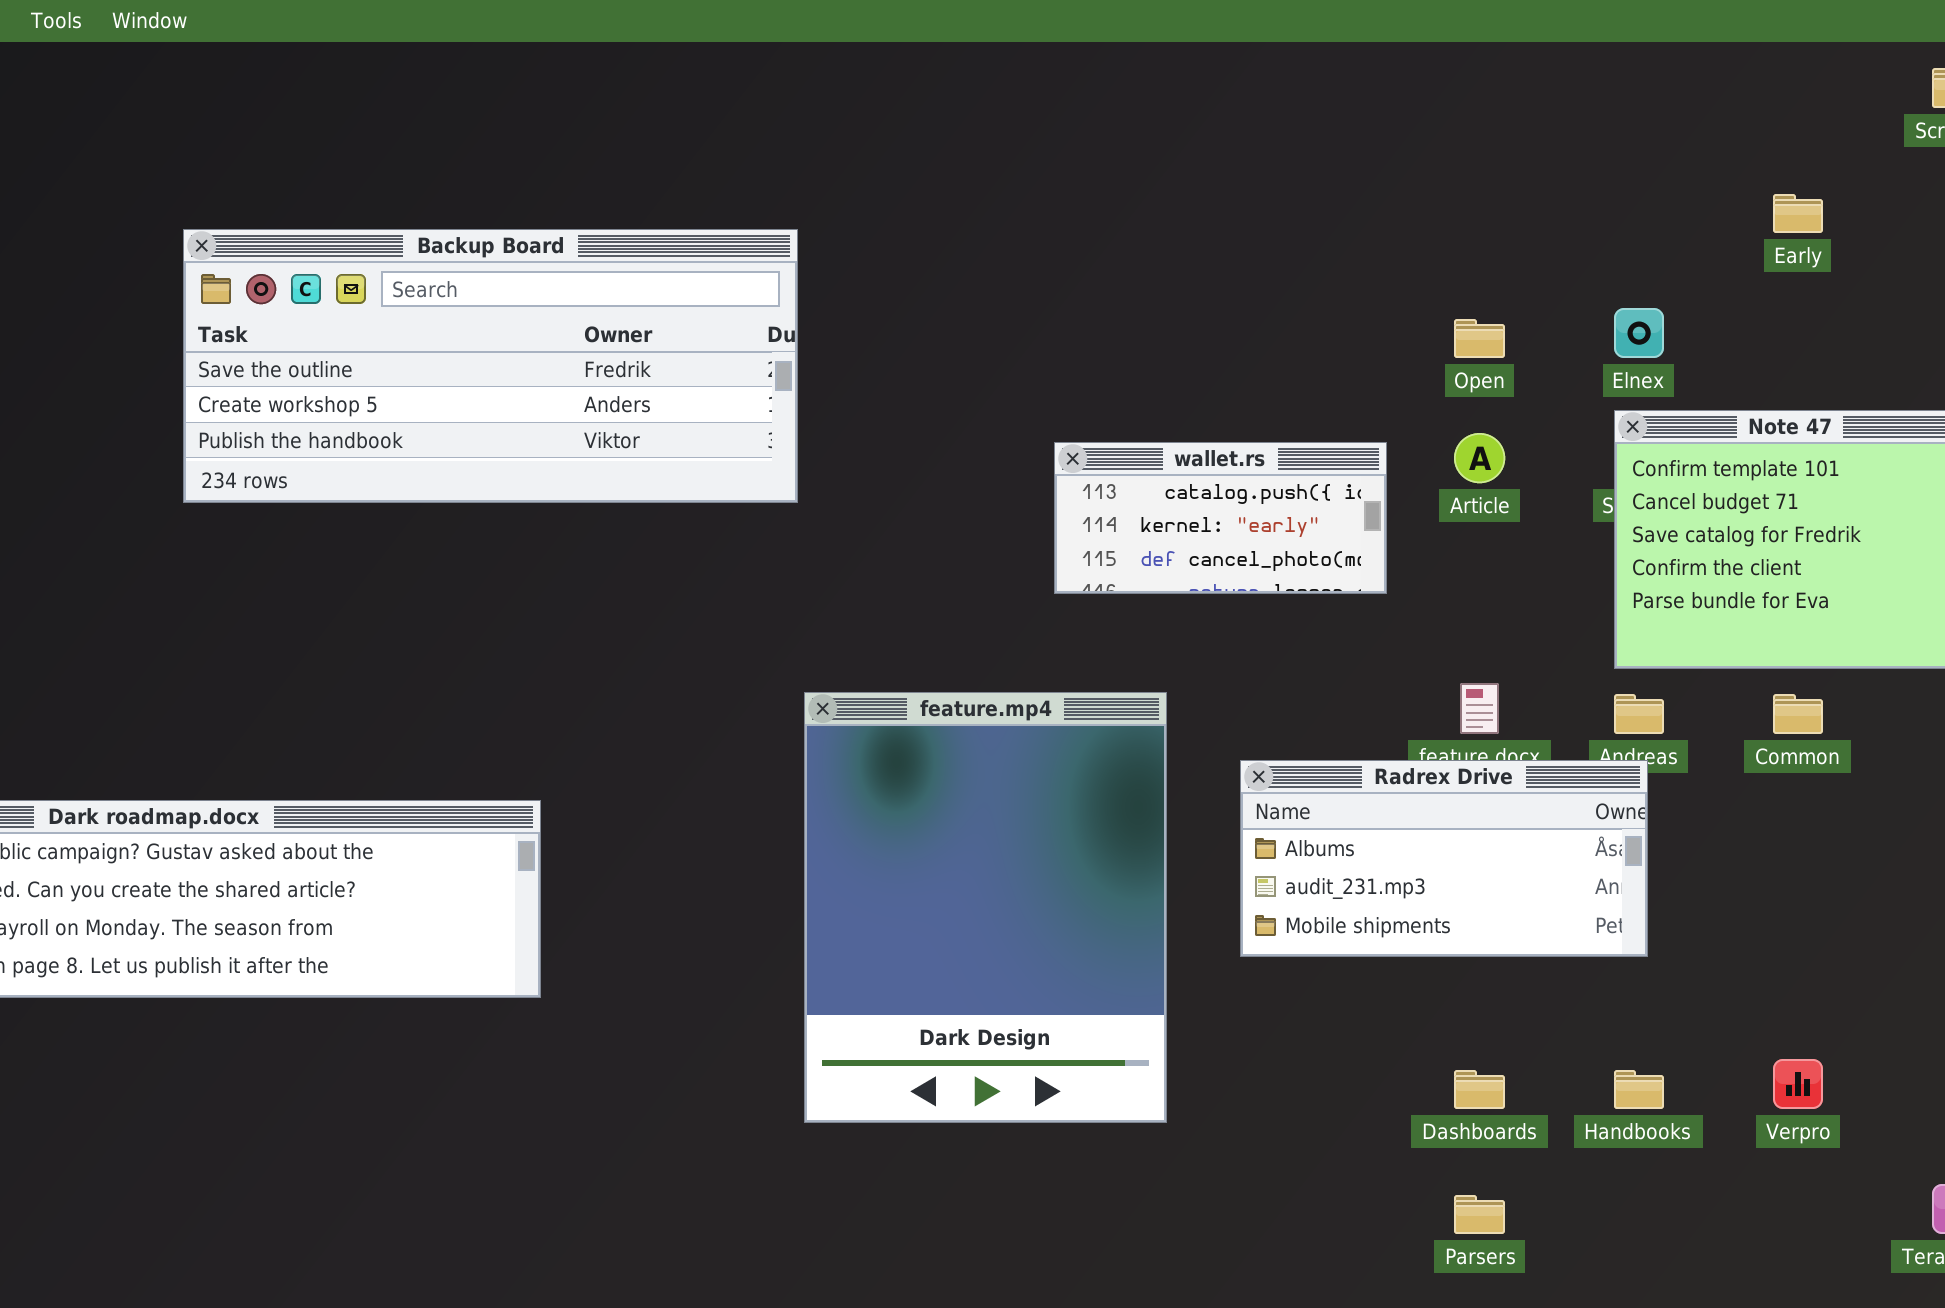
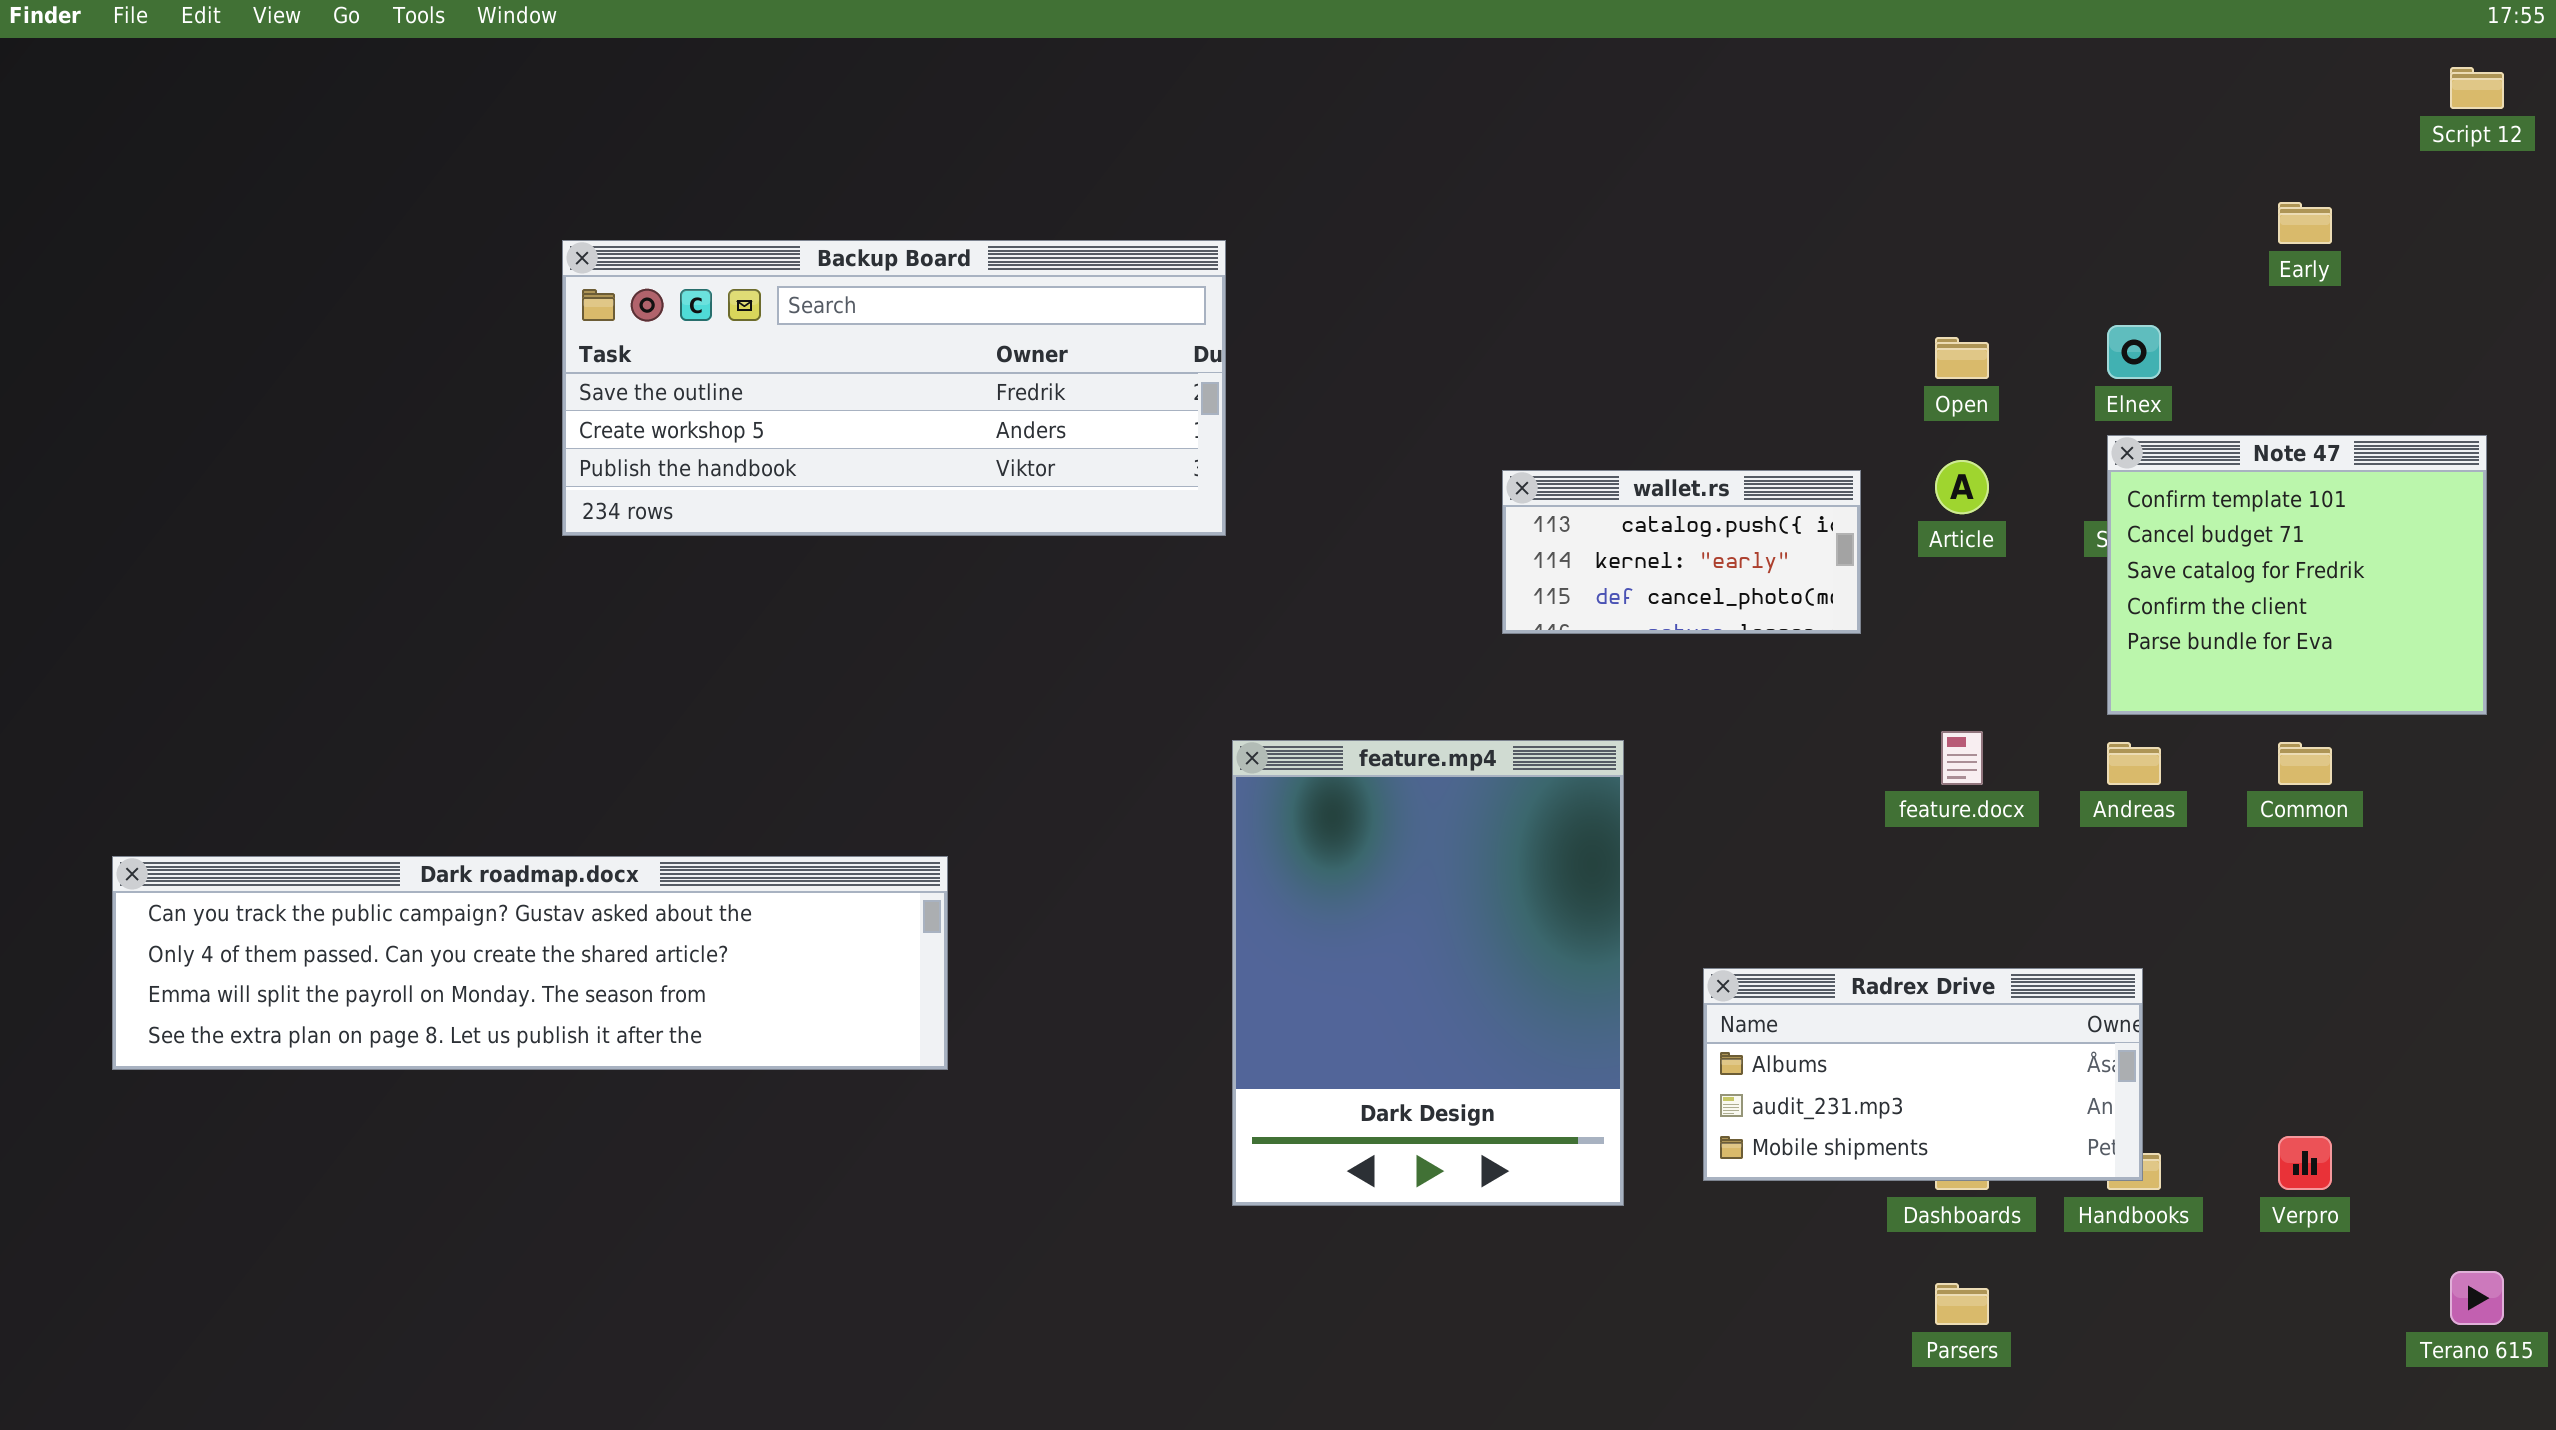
Radrex Drive: [1240,760,1648,957] -> [1703,968,2143,1181], moved

